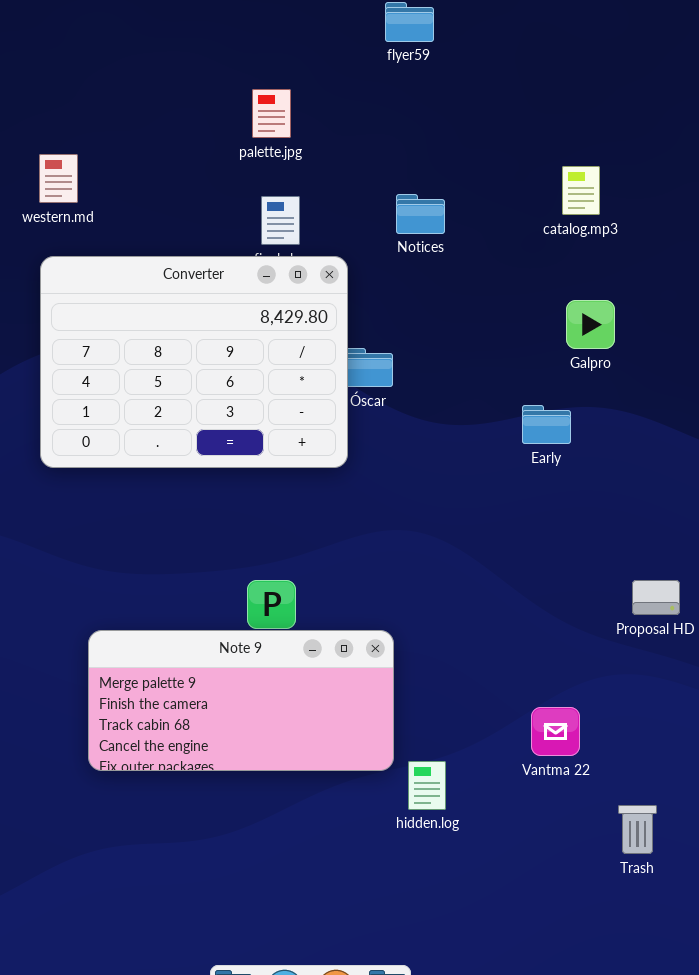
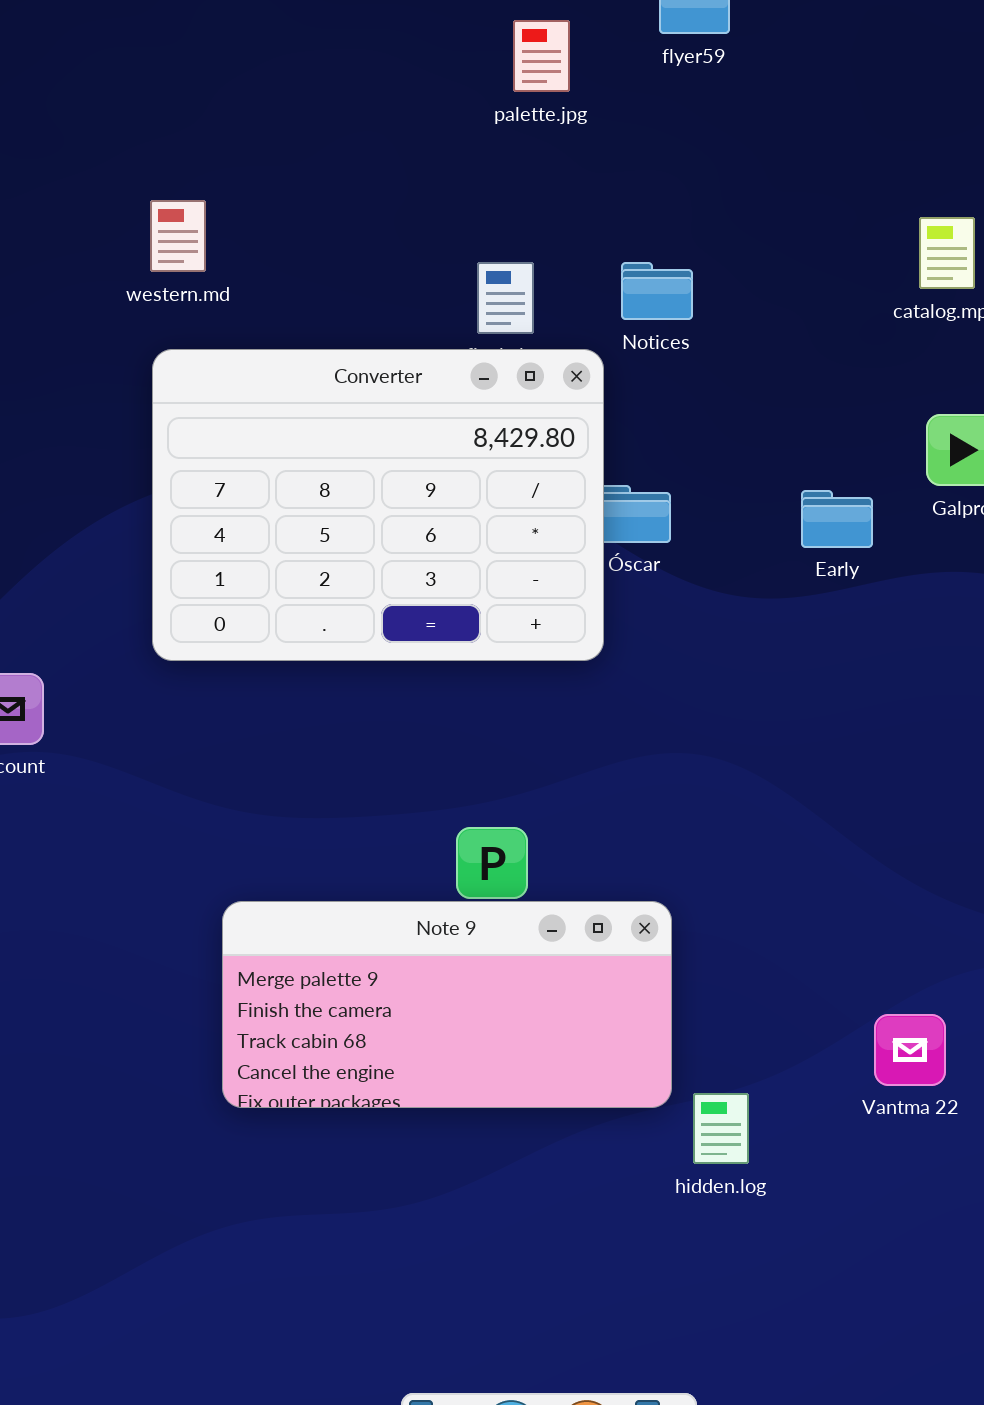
palette.jpg: [252,89,291,138] -> [513,20,570,92], moved
Notices: [396,194,445,234] -> [621,262,693,320], moved
Early: [522,405,571,444] -> [801,490,873,548], moved

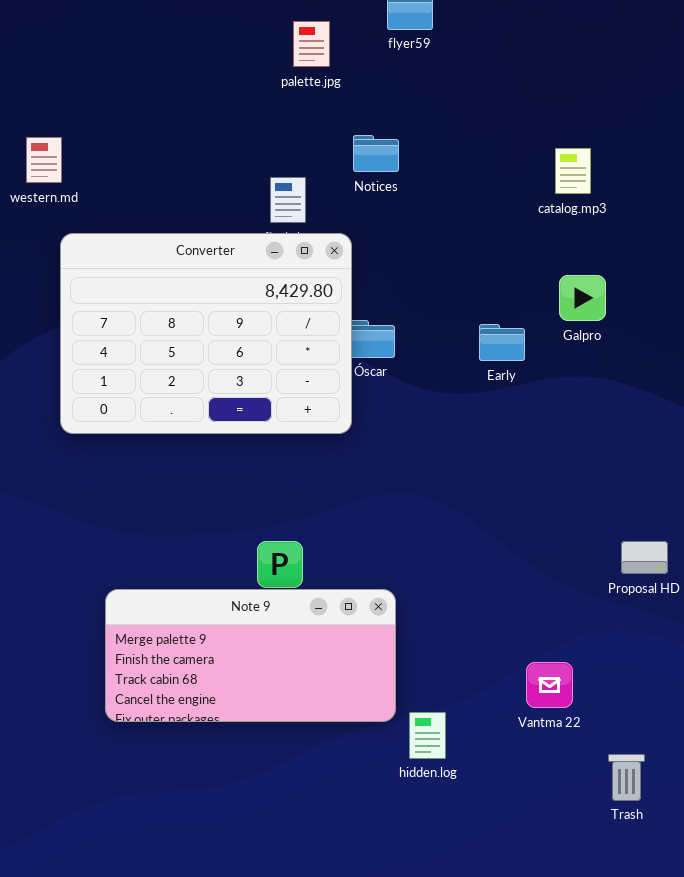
western.md: [150,200,206,272] -> [26,137,62,183], moved
Notices: [621,262,693,320] -> [353,135,399,172], moved

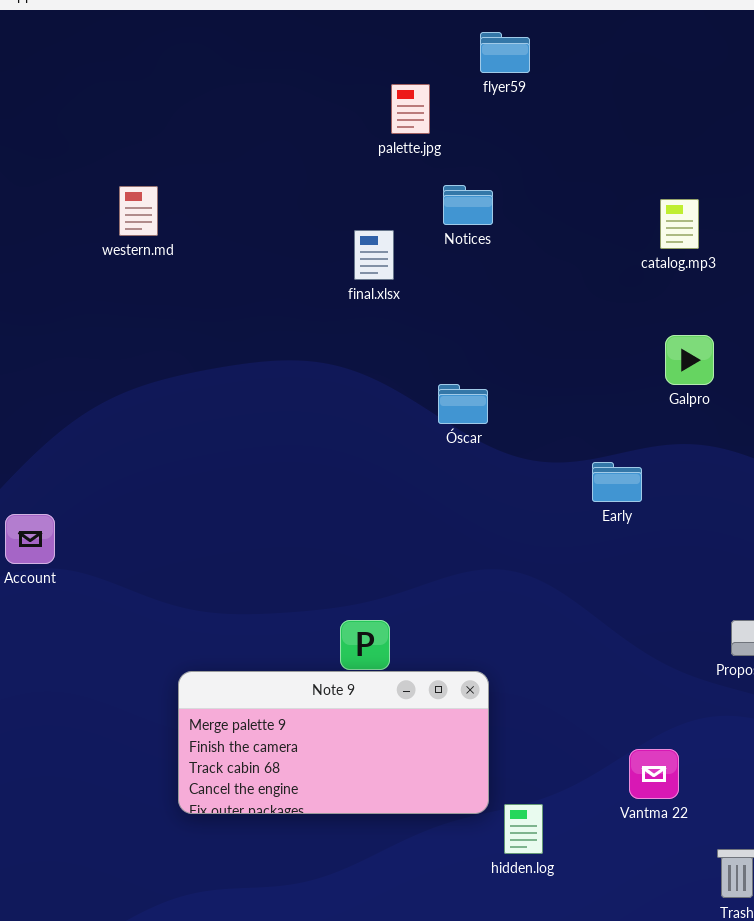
palette.jpg: [293,21,330,67] -> [391,84,430,134], moved
western.md: [26,137,62,183] -> [119,186,158,236], moved
Converter: [60,233,352,434] -> none, closed
Early: [479,324,525,361] -> [592,462,642,502], moved

